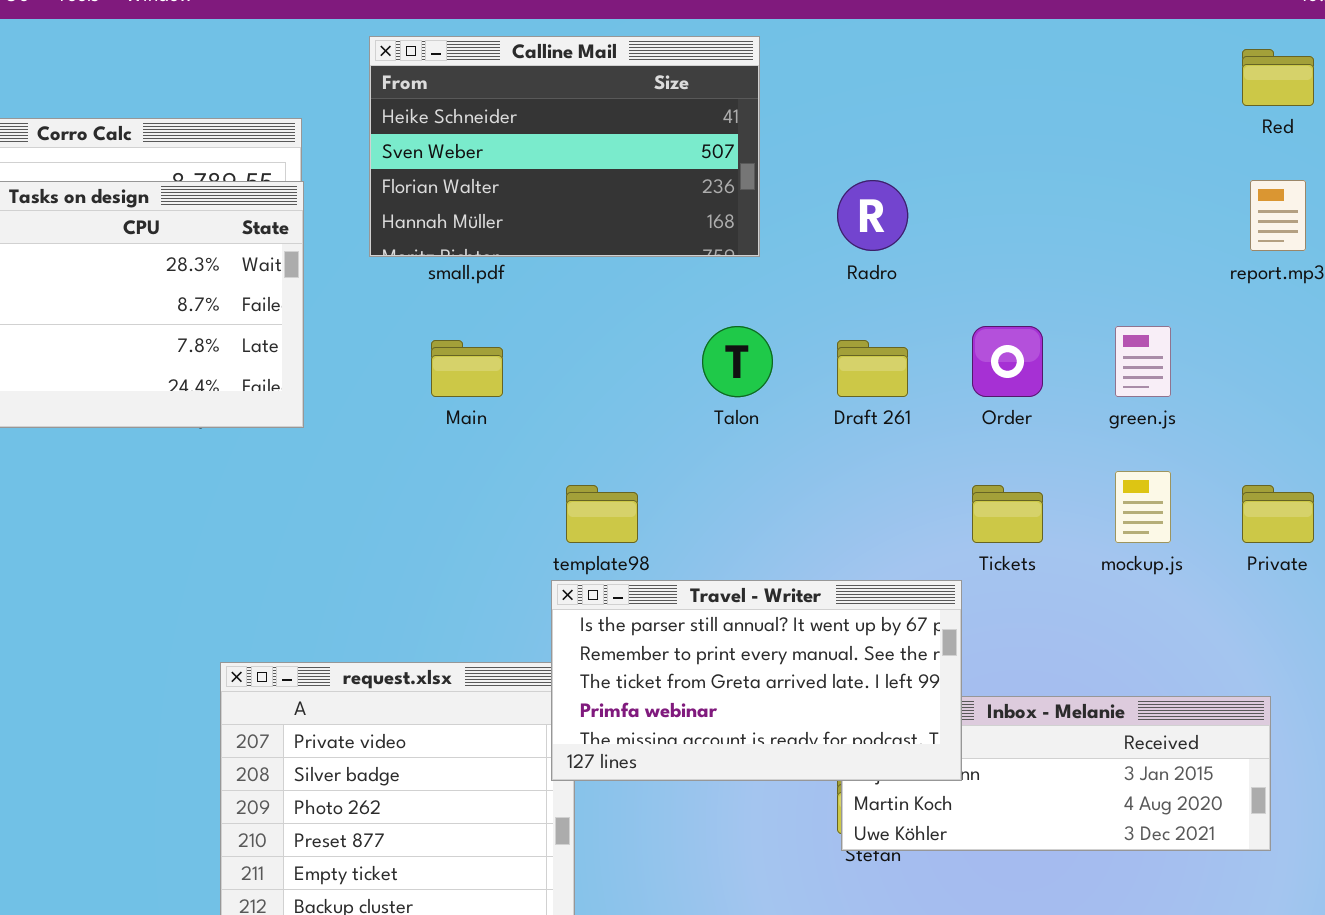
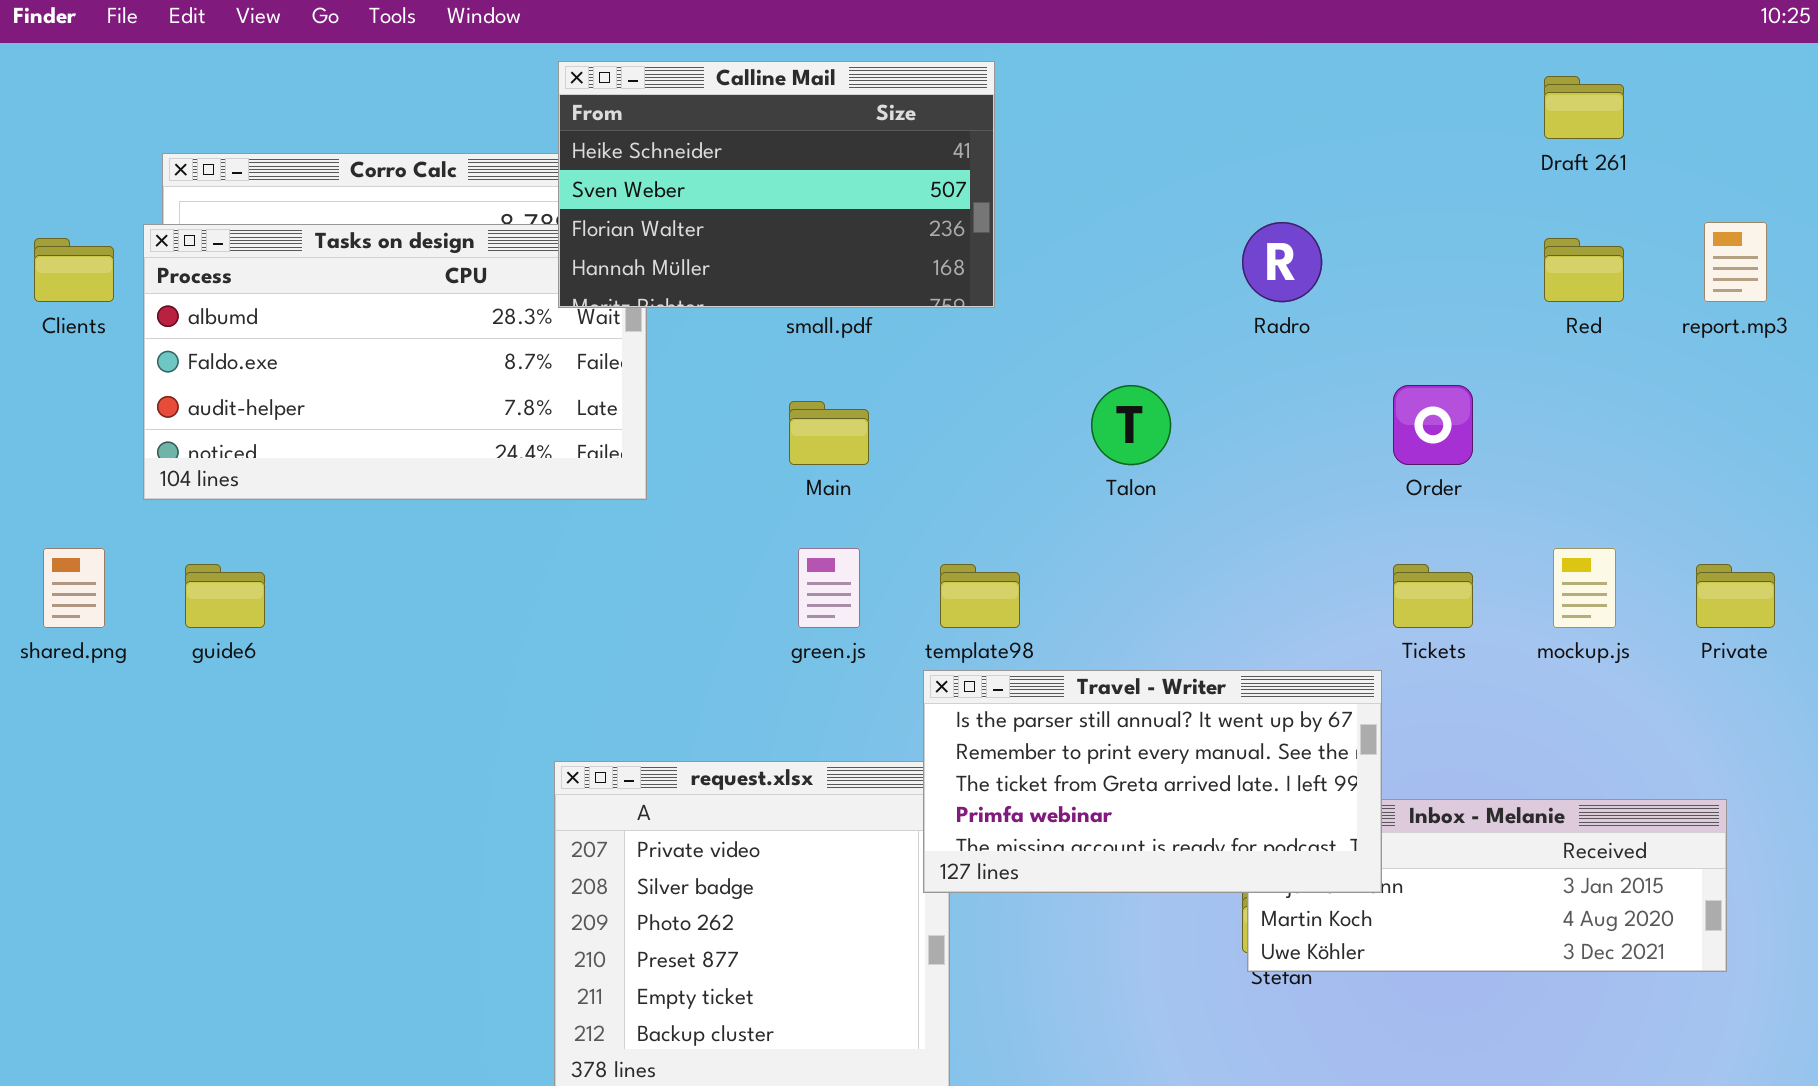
Calline Mail: [369,36,760,257] -> [558,61,995,308], moved
Red: [1242,49,1314,106] -> [1544,238,1624,302], moved
green.js: [1115,326,1171,397] -> [798,548,860,628], moved
Draft 261: [837,340,908,397] -> [1544,76,1624,139], moved

